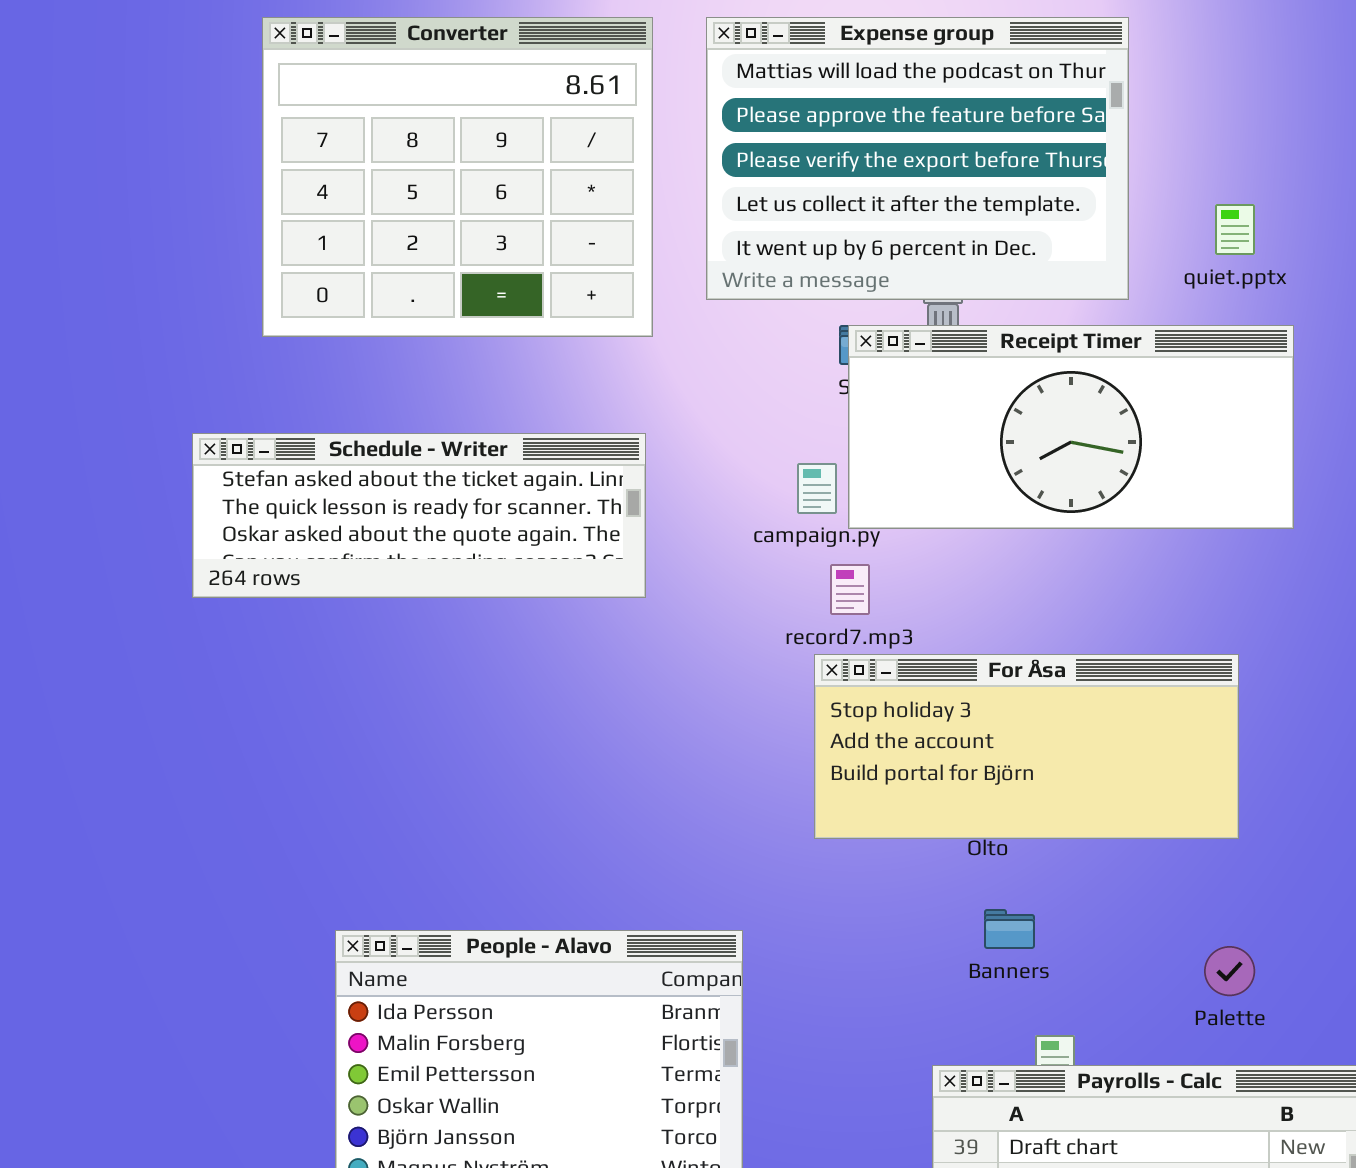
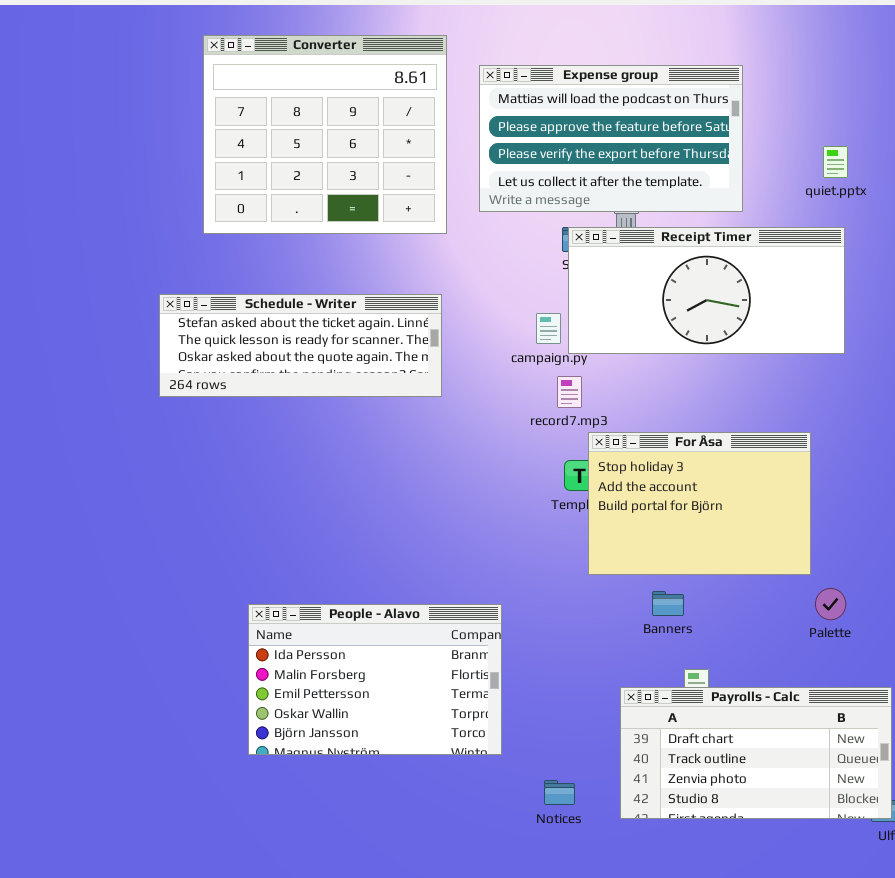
Expense group: [706,17,1129,300] -> [479,65,743,212], resized
quiet.pptx: [1215,204,1255,255] -> [823,146,848,178], moved
For Åsa: [814,654,1239,839] -> [588,432,811,575], resized
Palette: [1204,946,1255,996] -> [815,588,846,620], moved

